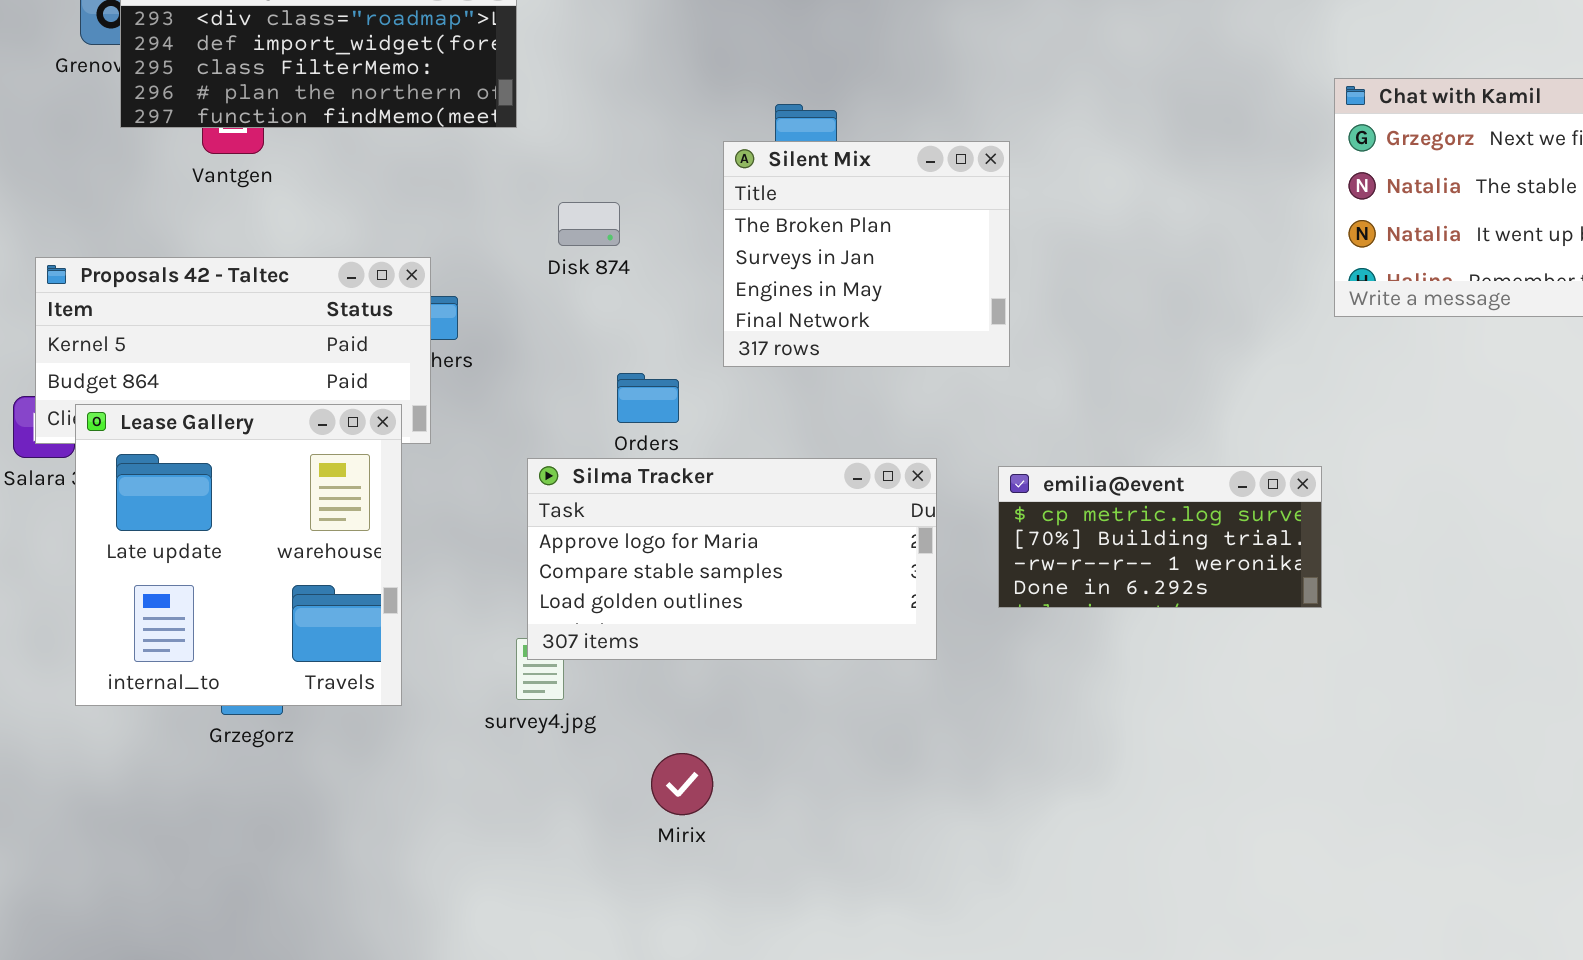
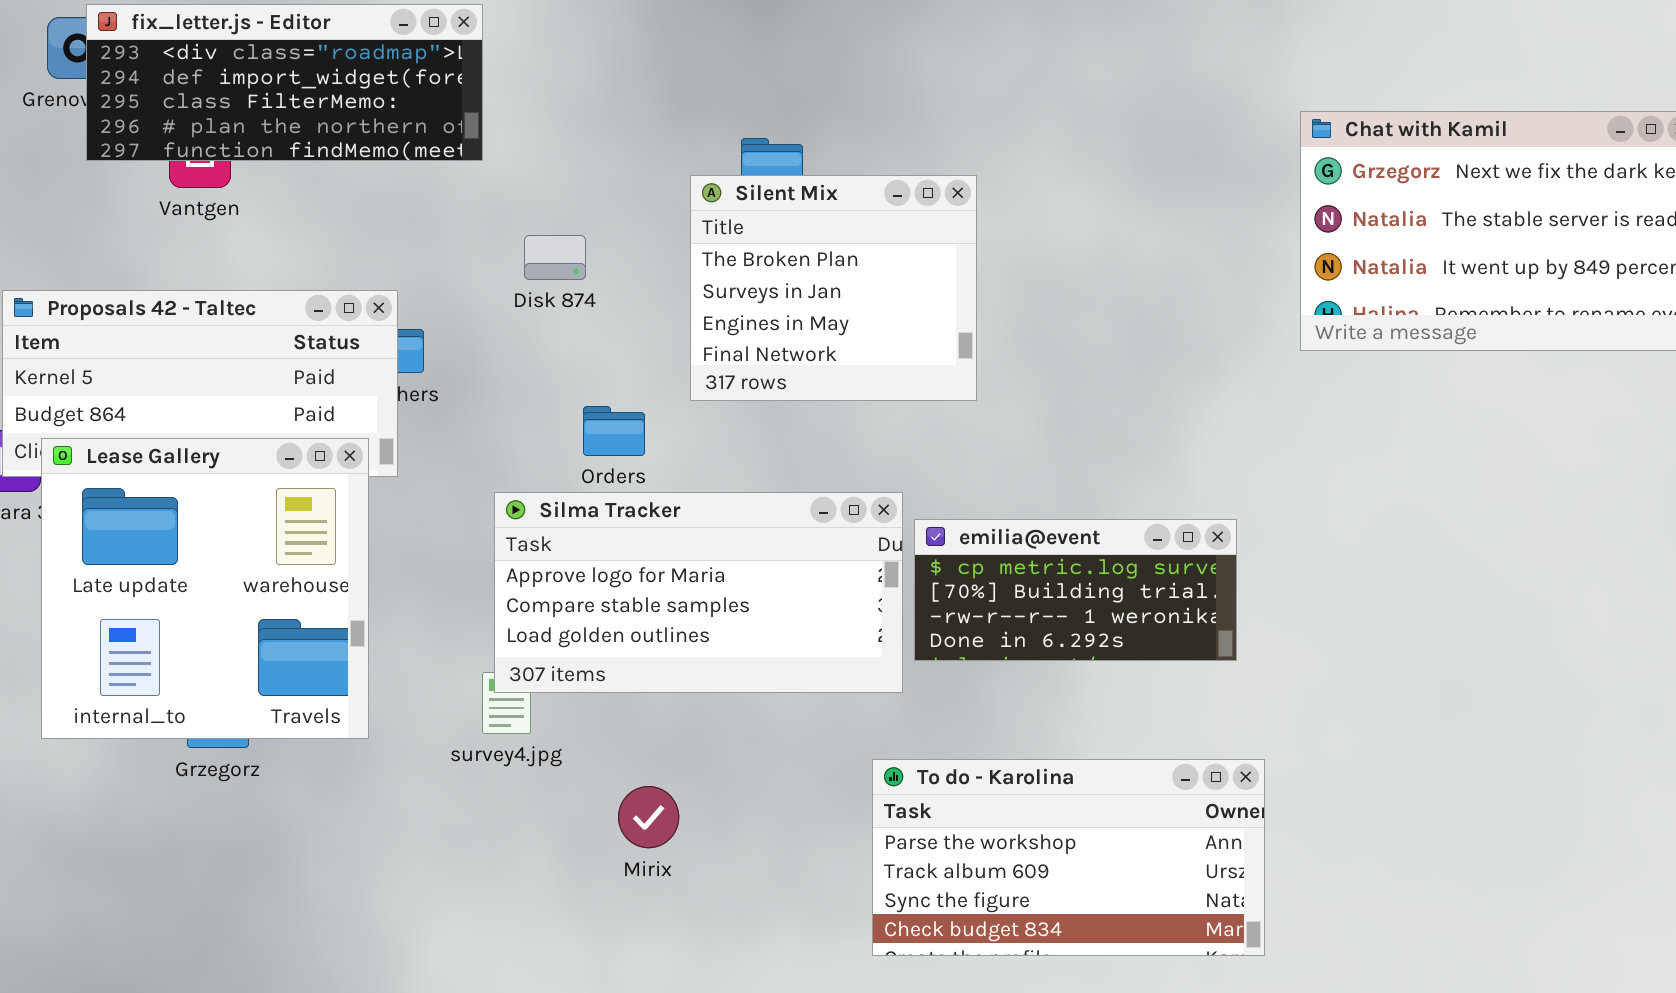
emilia@event: [998,466,1322,608] -> [914,519,1237,661], moved
To do - Karolina: none -> [872,759,1265,956], opened

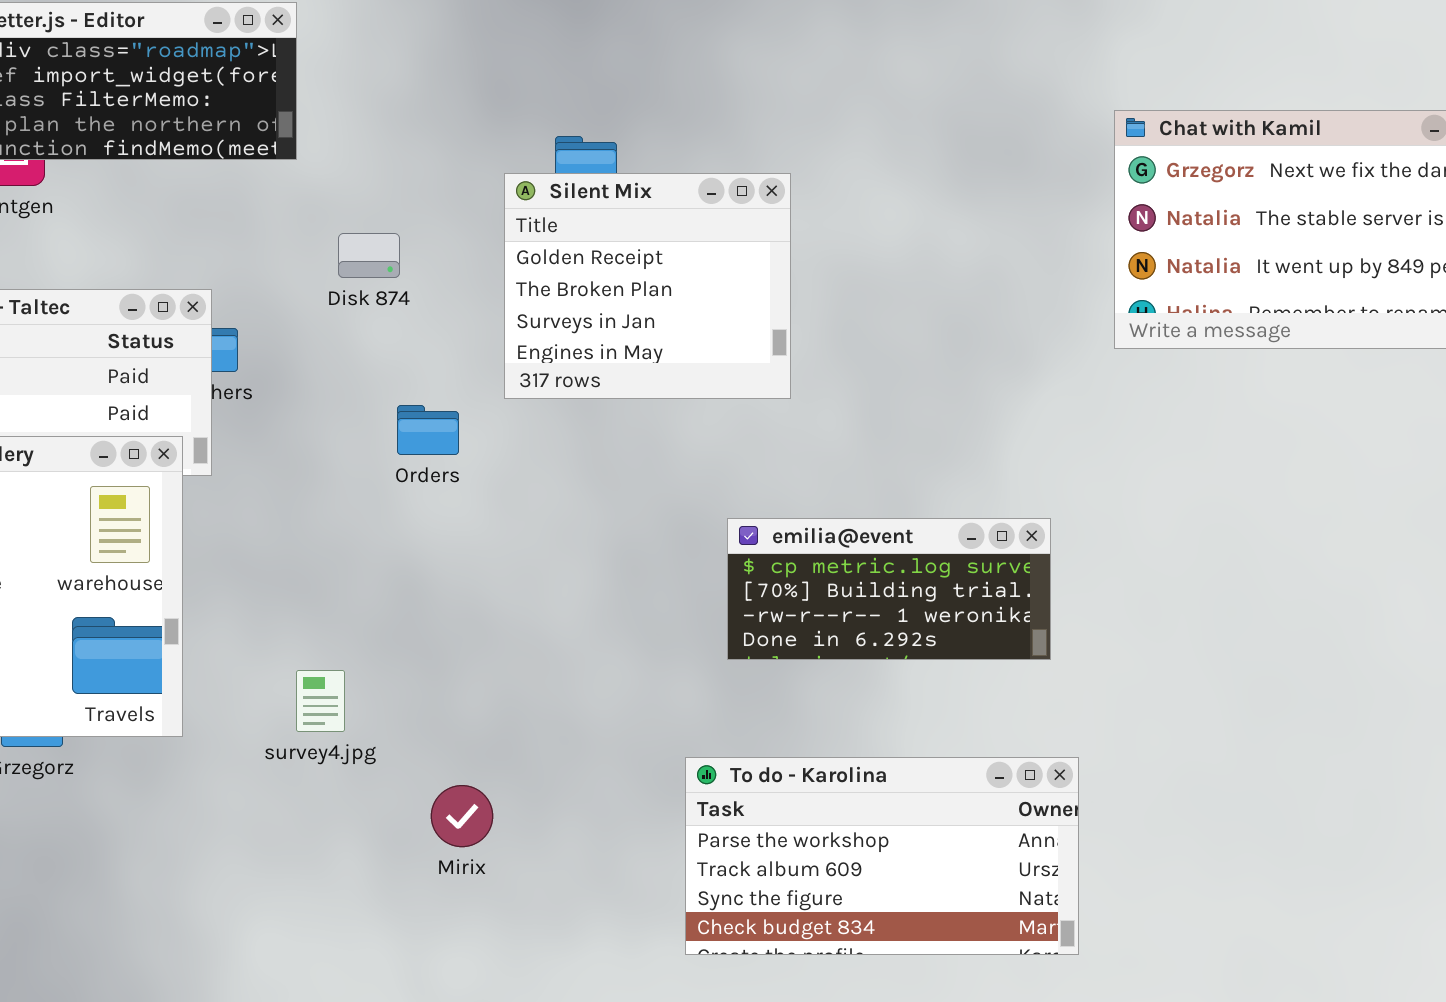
Silent Mix: [690,175,977,401] -> [504,173,791,399], scrolled up 1 row
Silma Tracker: [494,492,903,693] -> none, closed

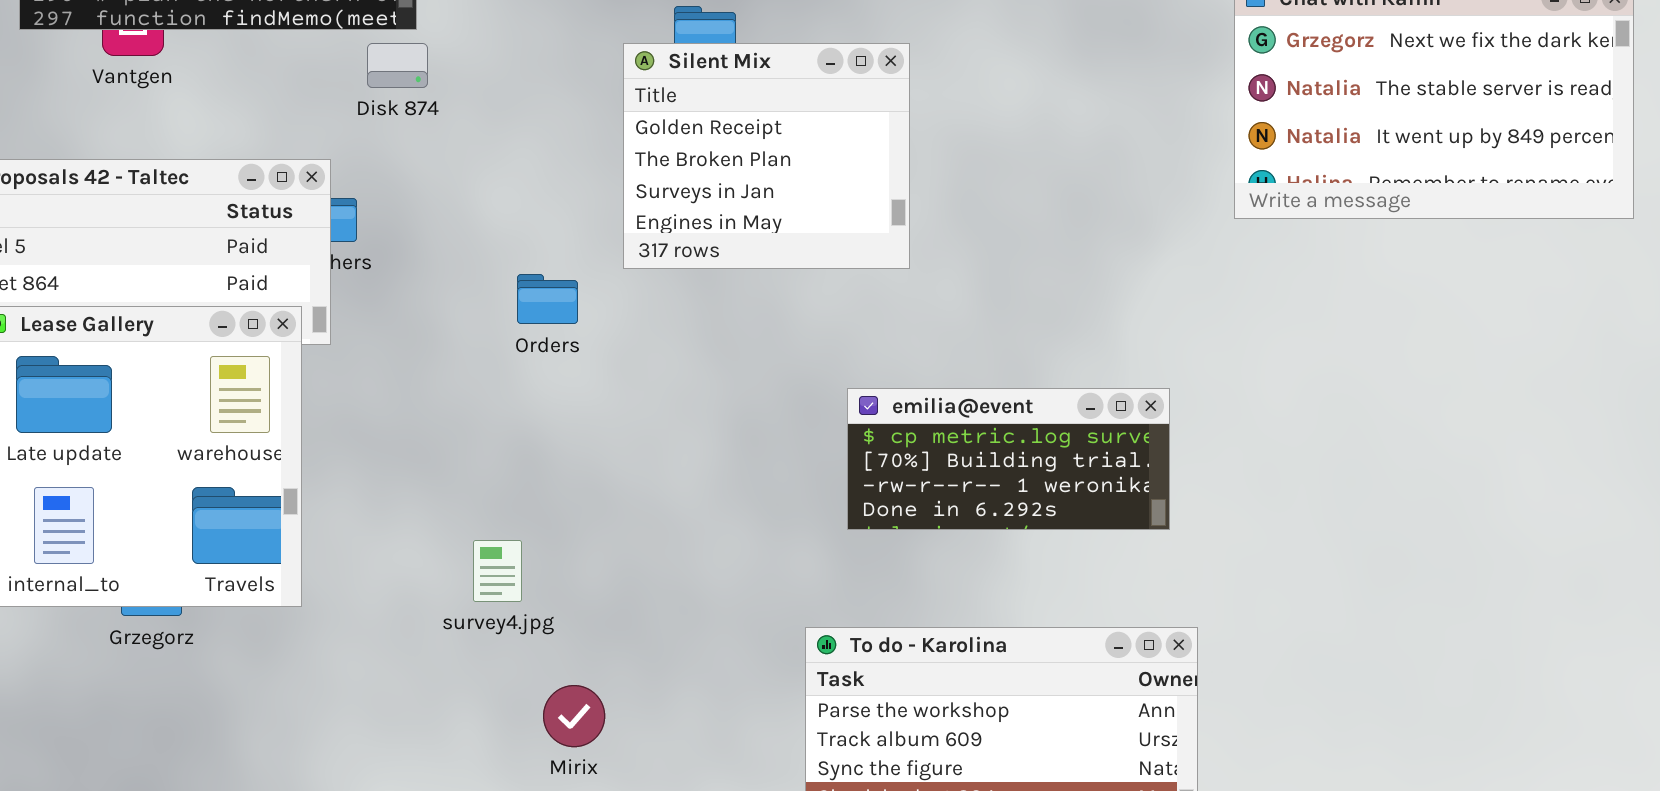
Disk 874: [338,233,400,278] -> [367,43,428,88], moved
survey4.jpg: [296,670,345,732] -> [473,540,522,602], moved
Mirix: [431,785,493,847] -> [543,685,605,747], moved

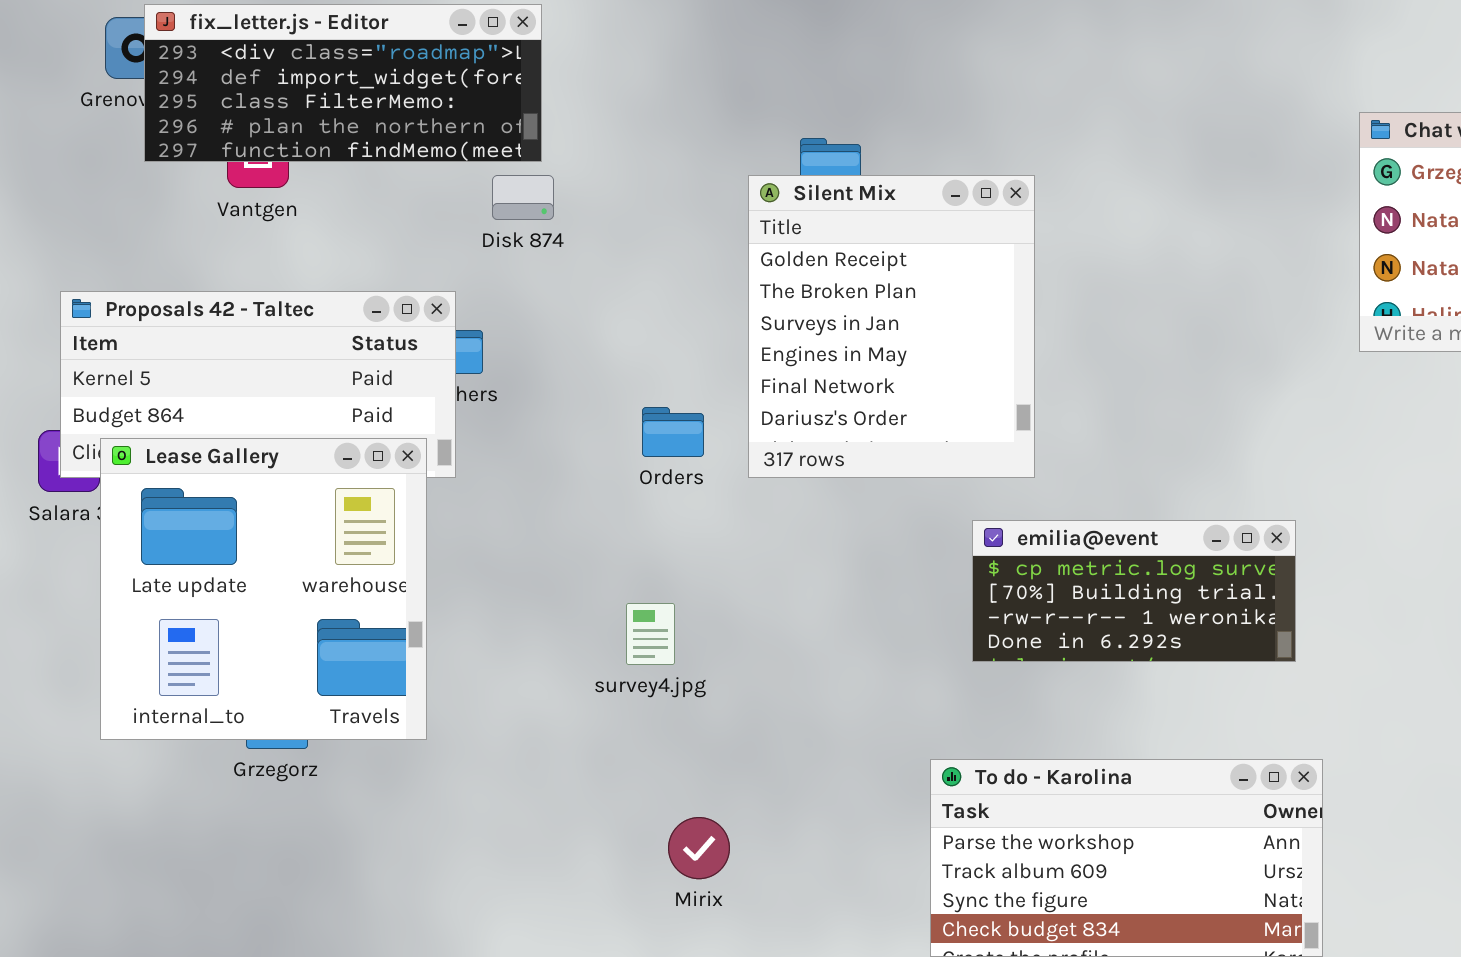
Silent Mix: [623,43,910,269] -> [748,175,1035,478], resized
survey4.jpg: [473,540,522,602] -> [626,603,675,665], moved

